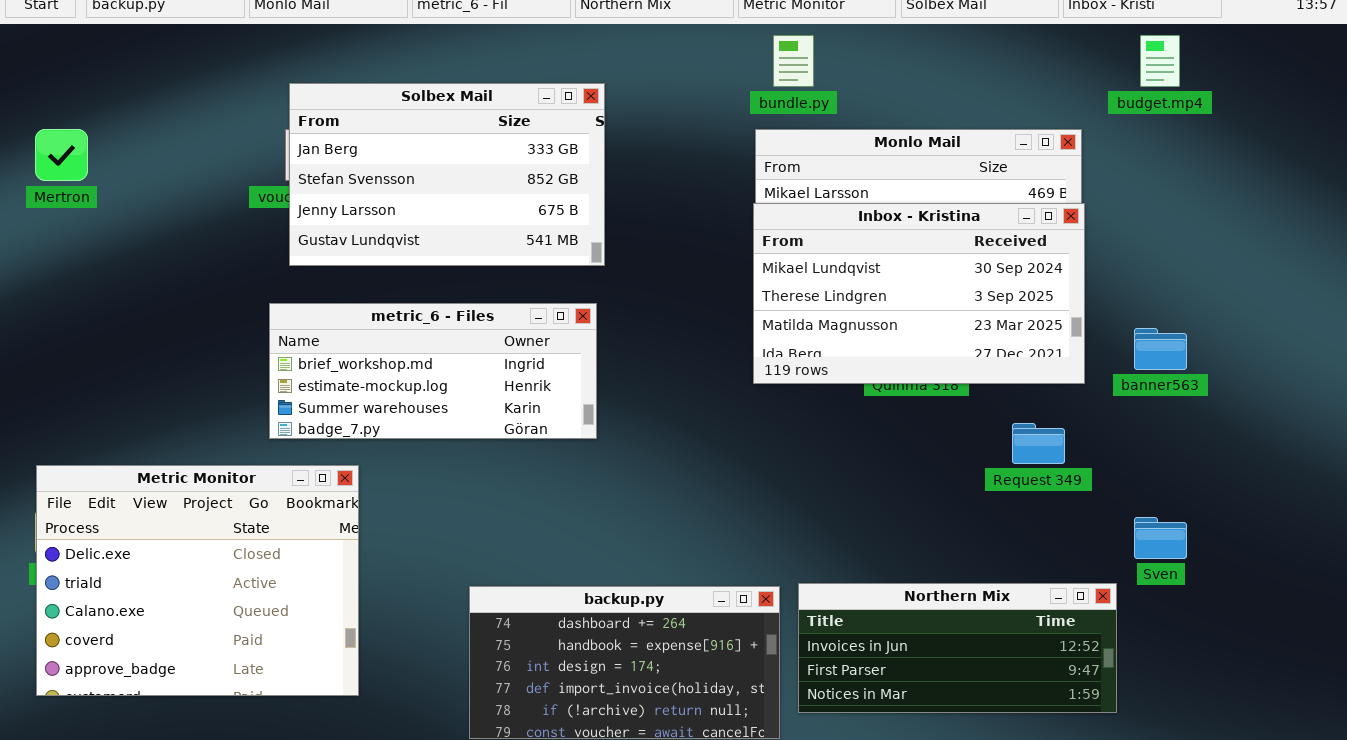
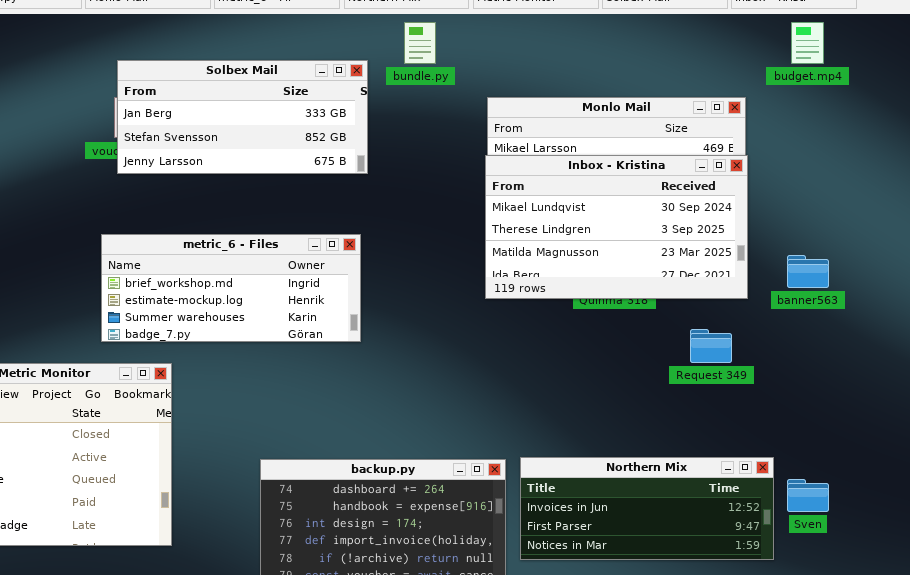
bundle.py: [773,35,814,87] -> [404,22,436,64], moved
Solbex Mail: [289,83,605,266] -> [117,60,368,174], resized
Sven: [1134,517,1187,559] -> [787,479,829,512], moved

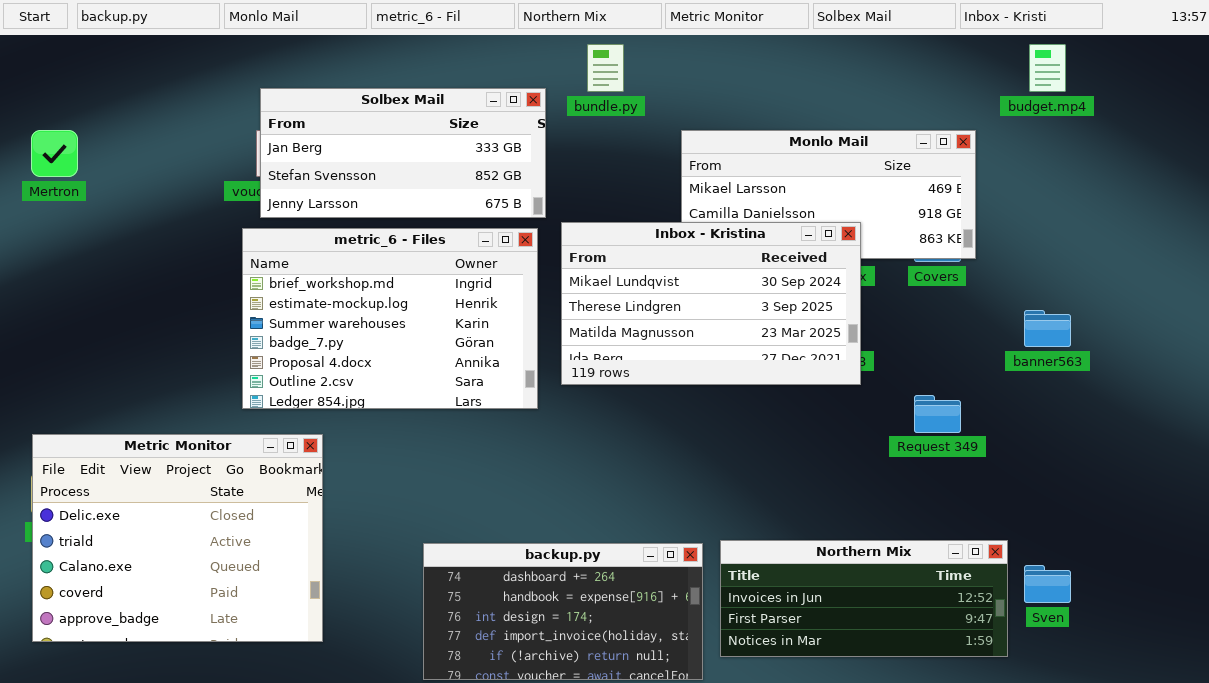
Inbox - Kristina: [485,155,748,299] -> [561,222,861,385], moved
metric_6 - Files: [101,234,361,342] -> [242,228,538,409], resized

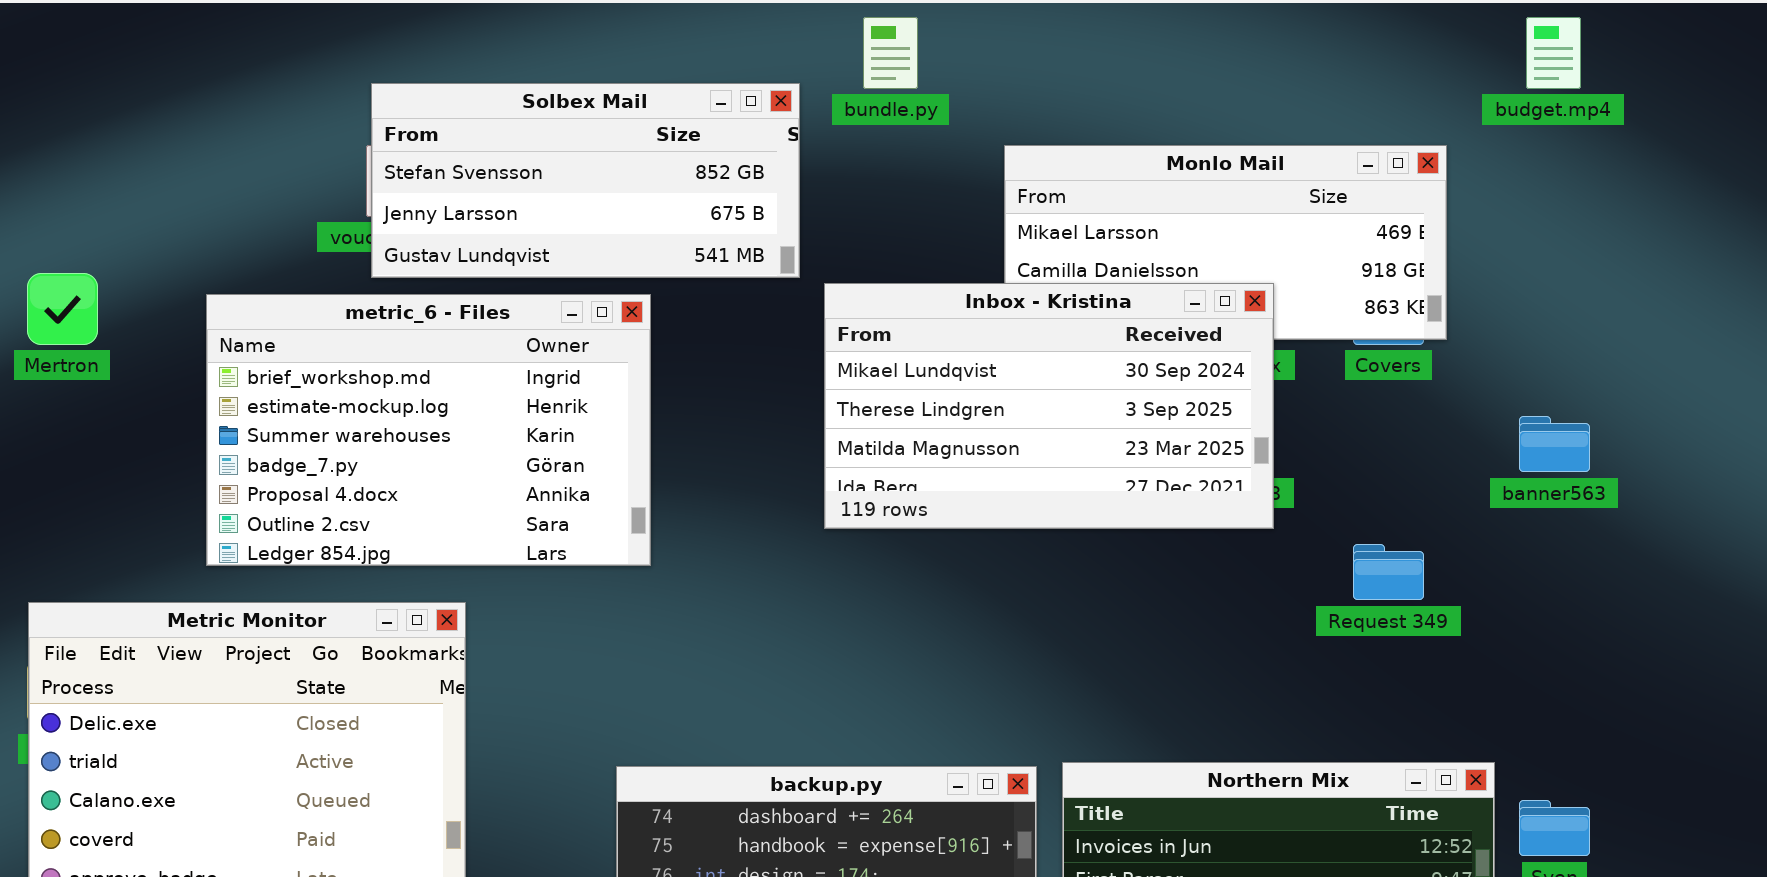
Solbex Mail: [260,88,546,218] -> [371,83,800,278], scrolled down 1 row
Mertron: [31,130,78,177] -> [27,273,98,345], moved
metric_6 - Files: [242,228,538,409] -> [206,294,651,566], moved

